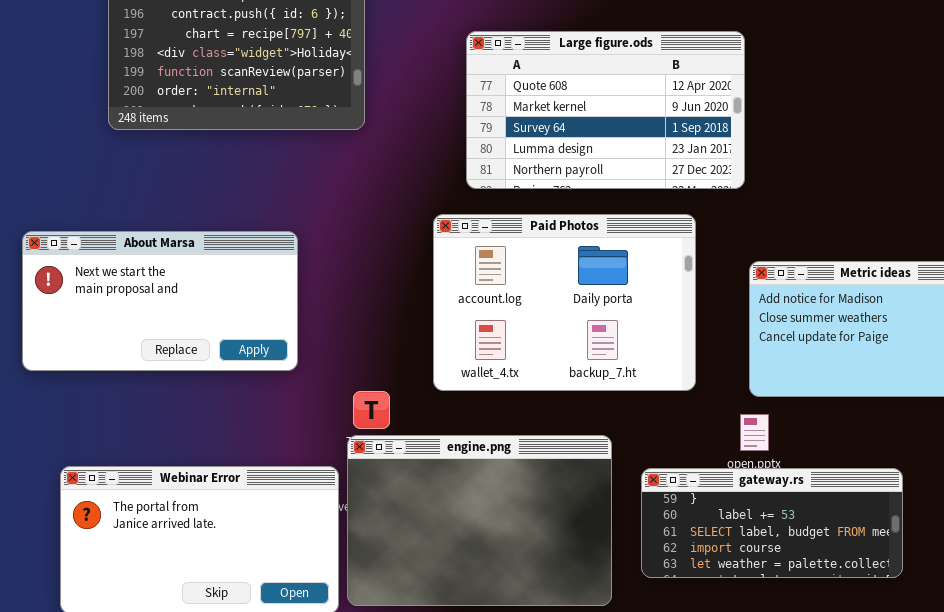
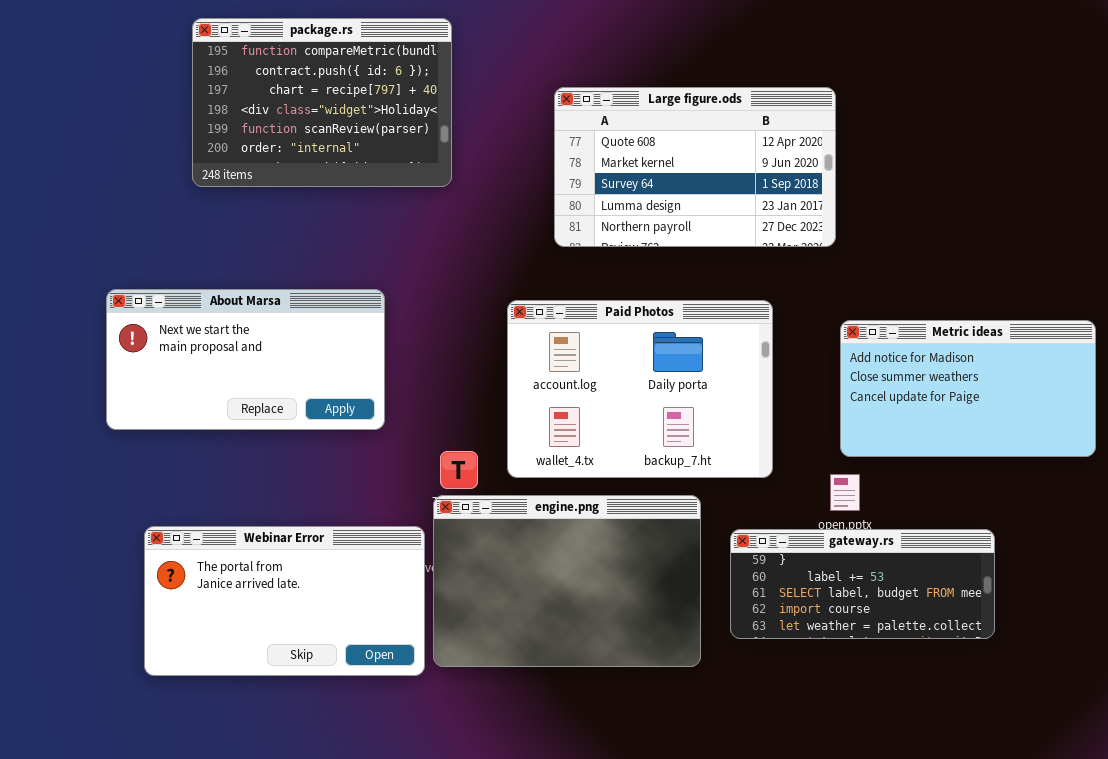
Paid Photos: [433,214,696,391] -> [507,300,773,478], moved

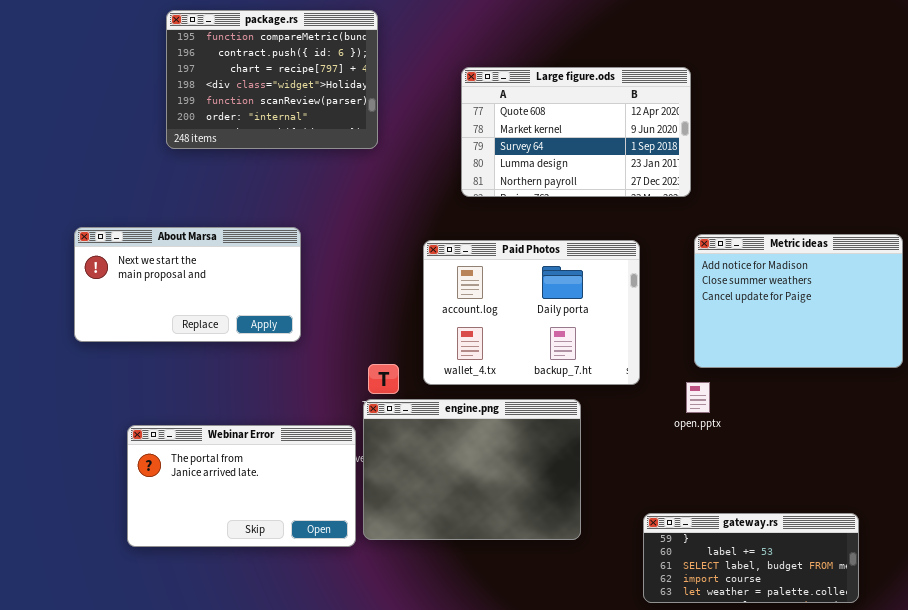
About Marsa: [106,289,385,430] -> [74,227,301,342], moved
Metric ideas: [840,320,1096,457] -> [694,234,903,368], resized
gateway.rs: [730,529,995,639] -> [643,513,859,603], moved

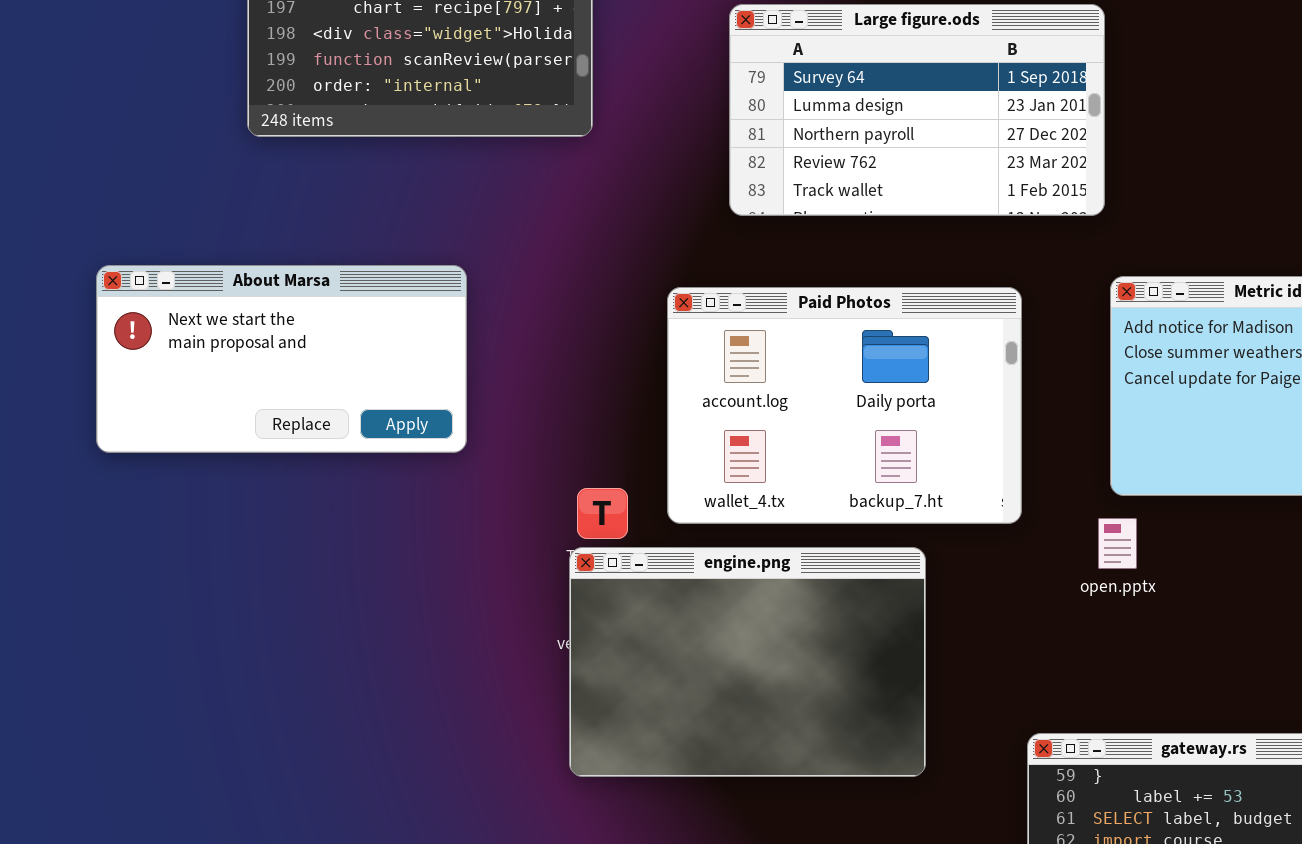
Large figure.ods: [461,67,691,197] -> [729,4,1105,216], scrolled down 2 rows
Webinar Error: [127,425,356,547] -> none, closed

